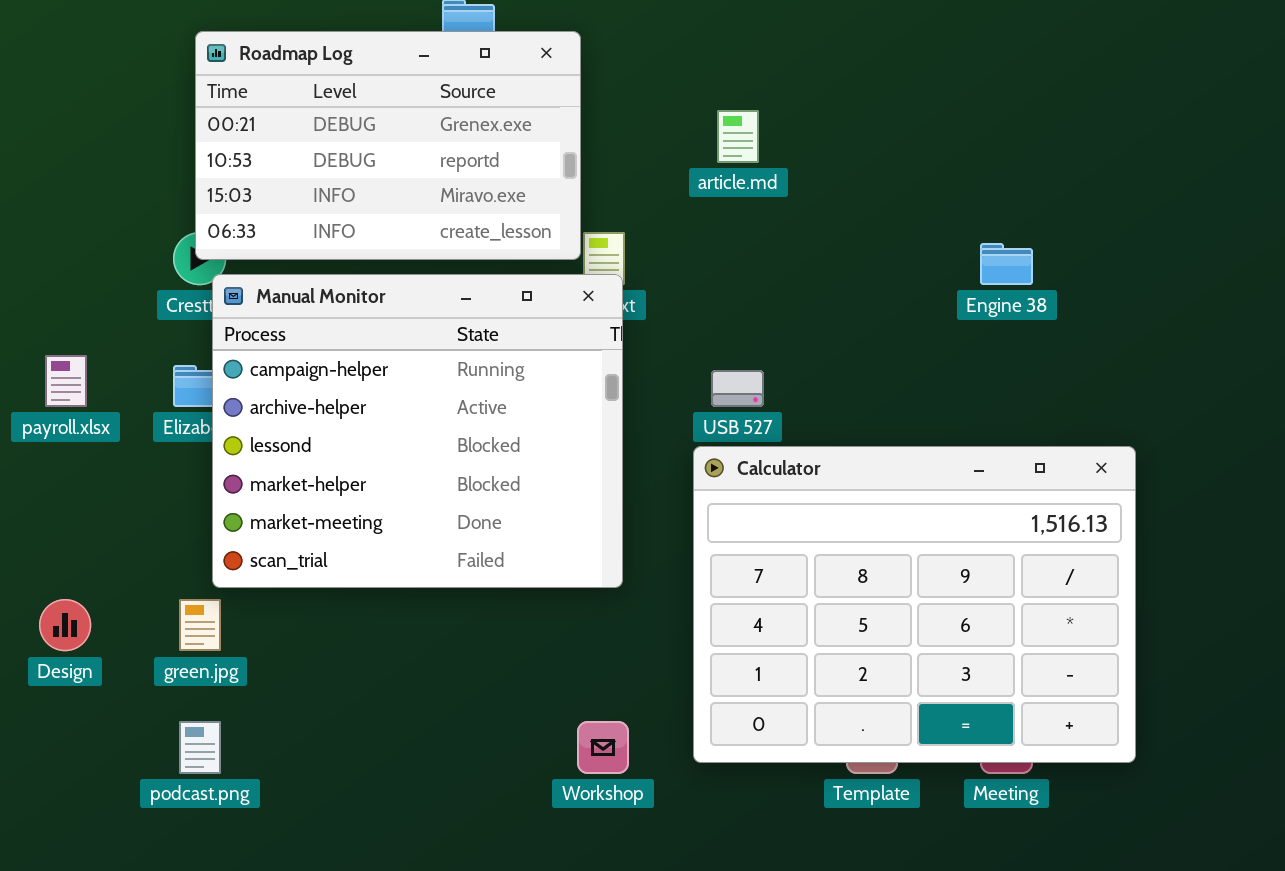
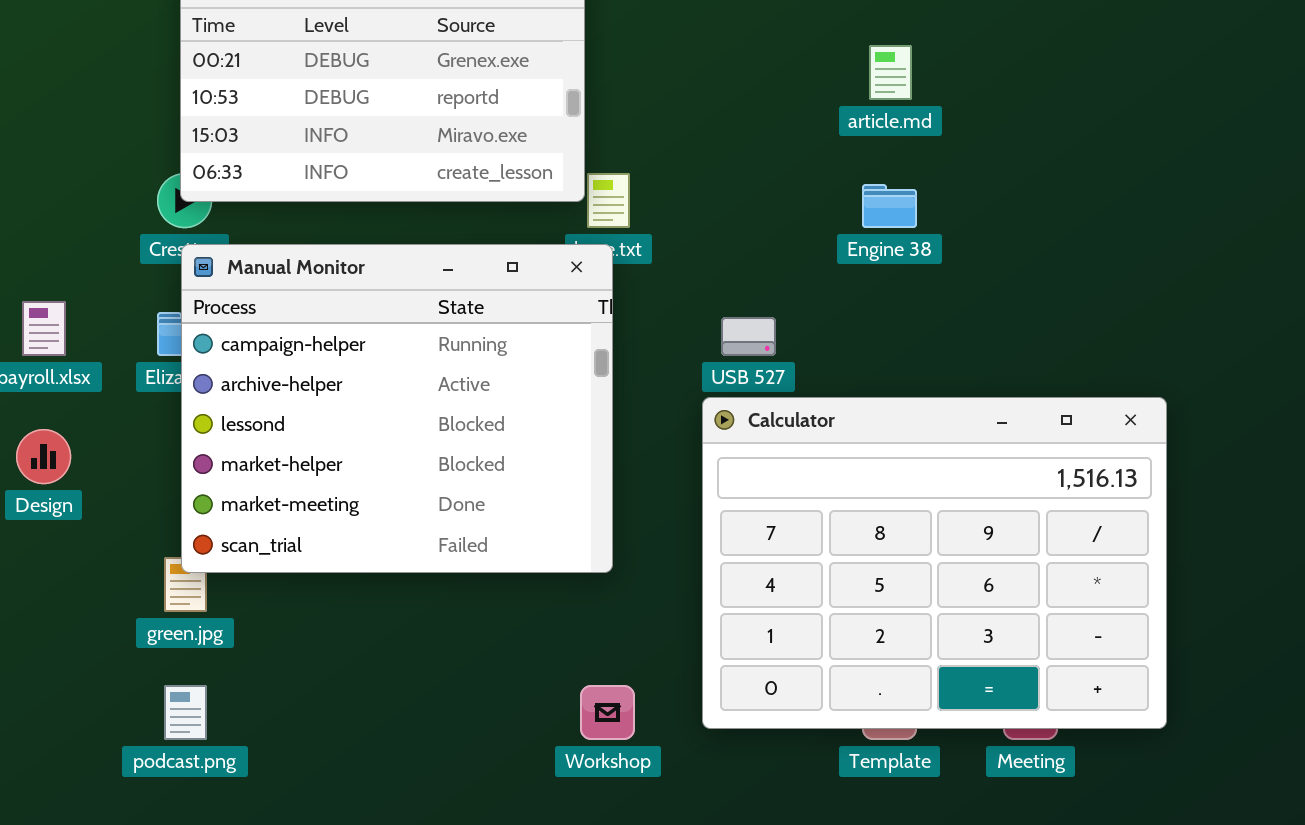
article.md: [717,110,759,163] -> [869,45,912,100], moved
Engine 38: [980,243,1033,285] -> [862,184,917,228], moved
Manual Monitor: [212,274,623,588] -> [181,244,613,573], moved
Design: [39,599,91,651] -> [16,429,71,484], moved

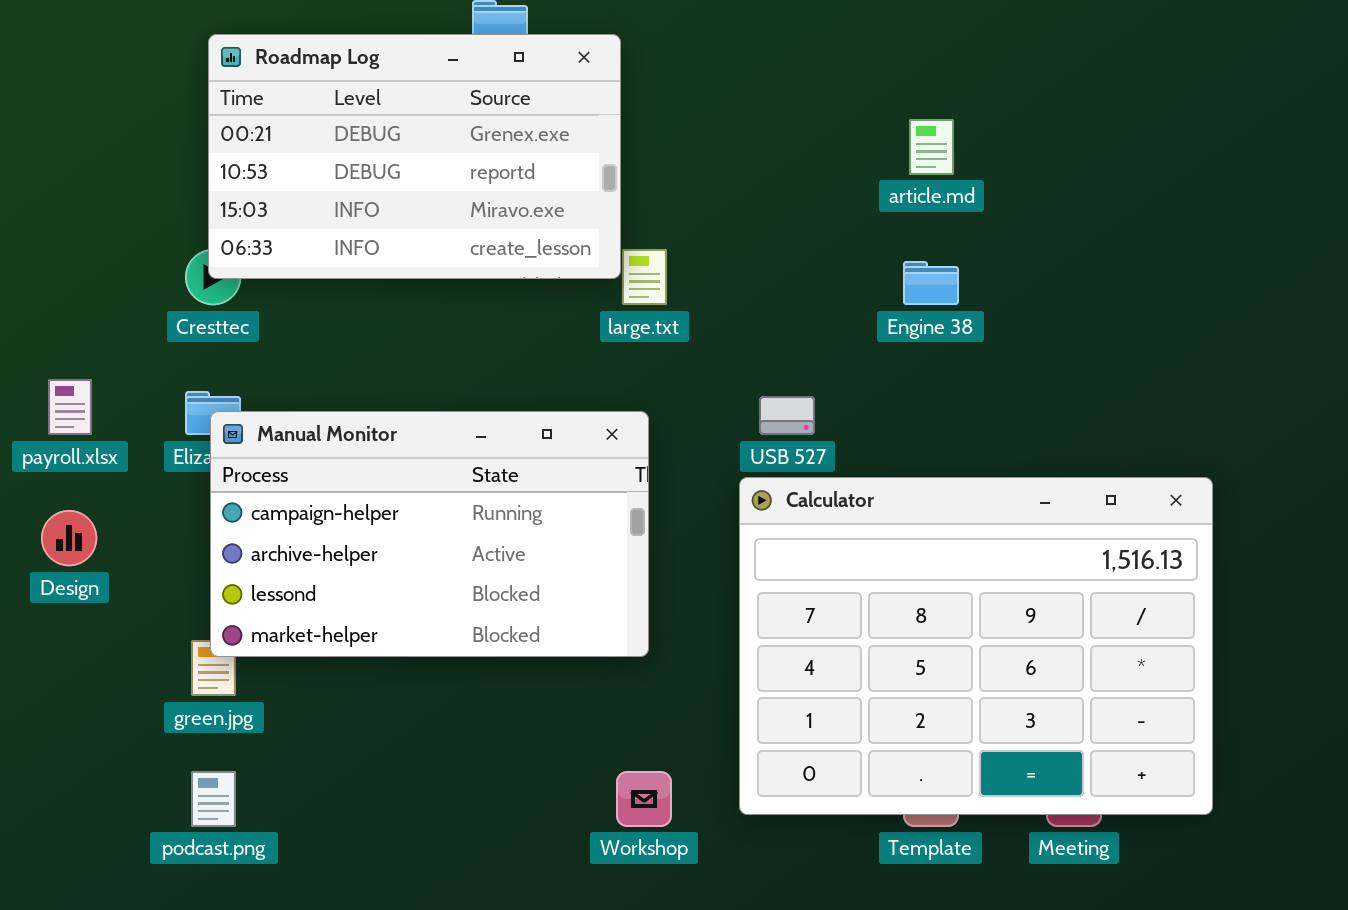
Manual Monitor: [181,244,613,573] -> [210,411,649,657], resized

